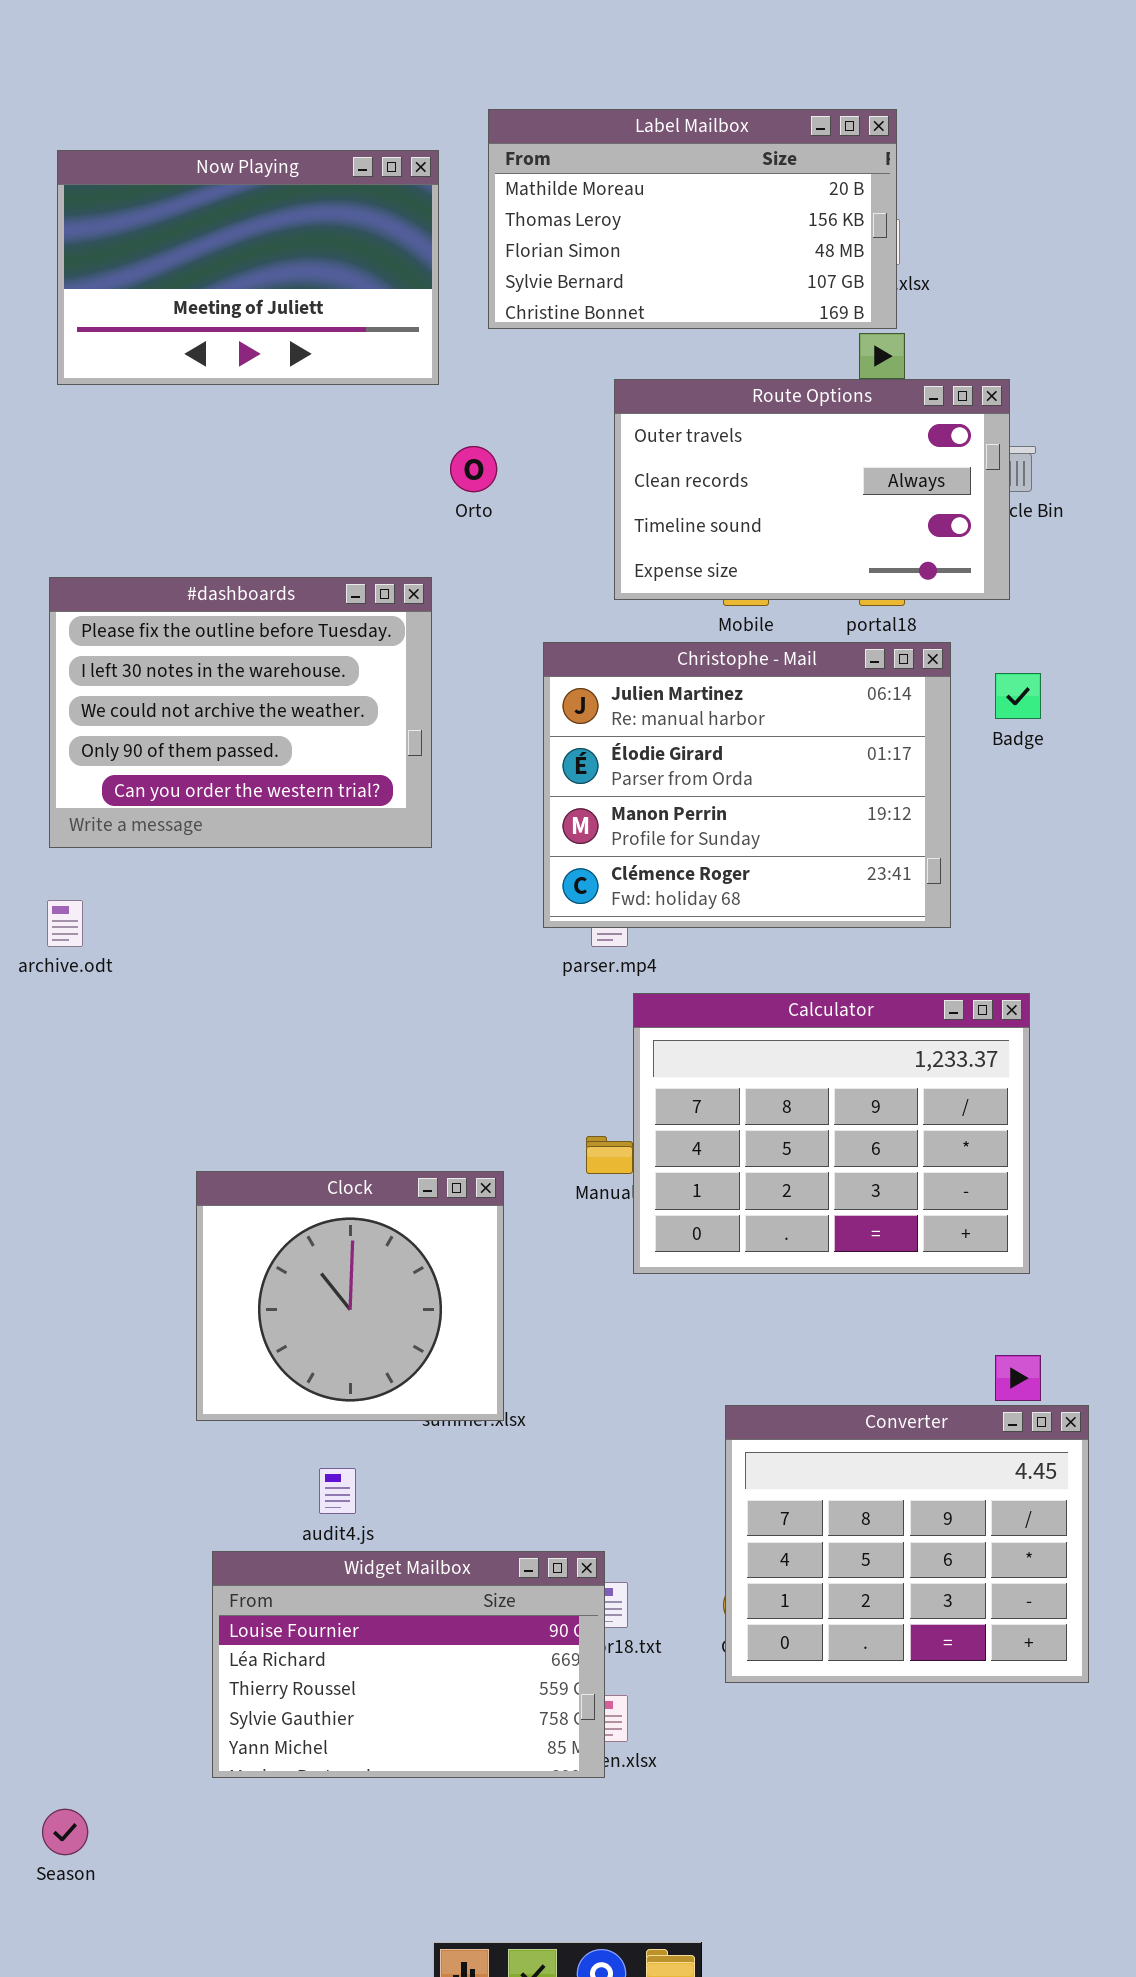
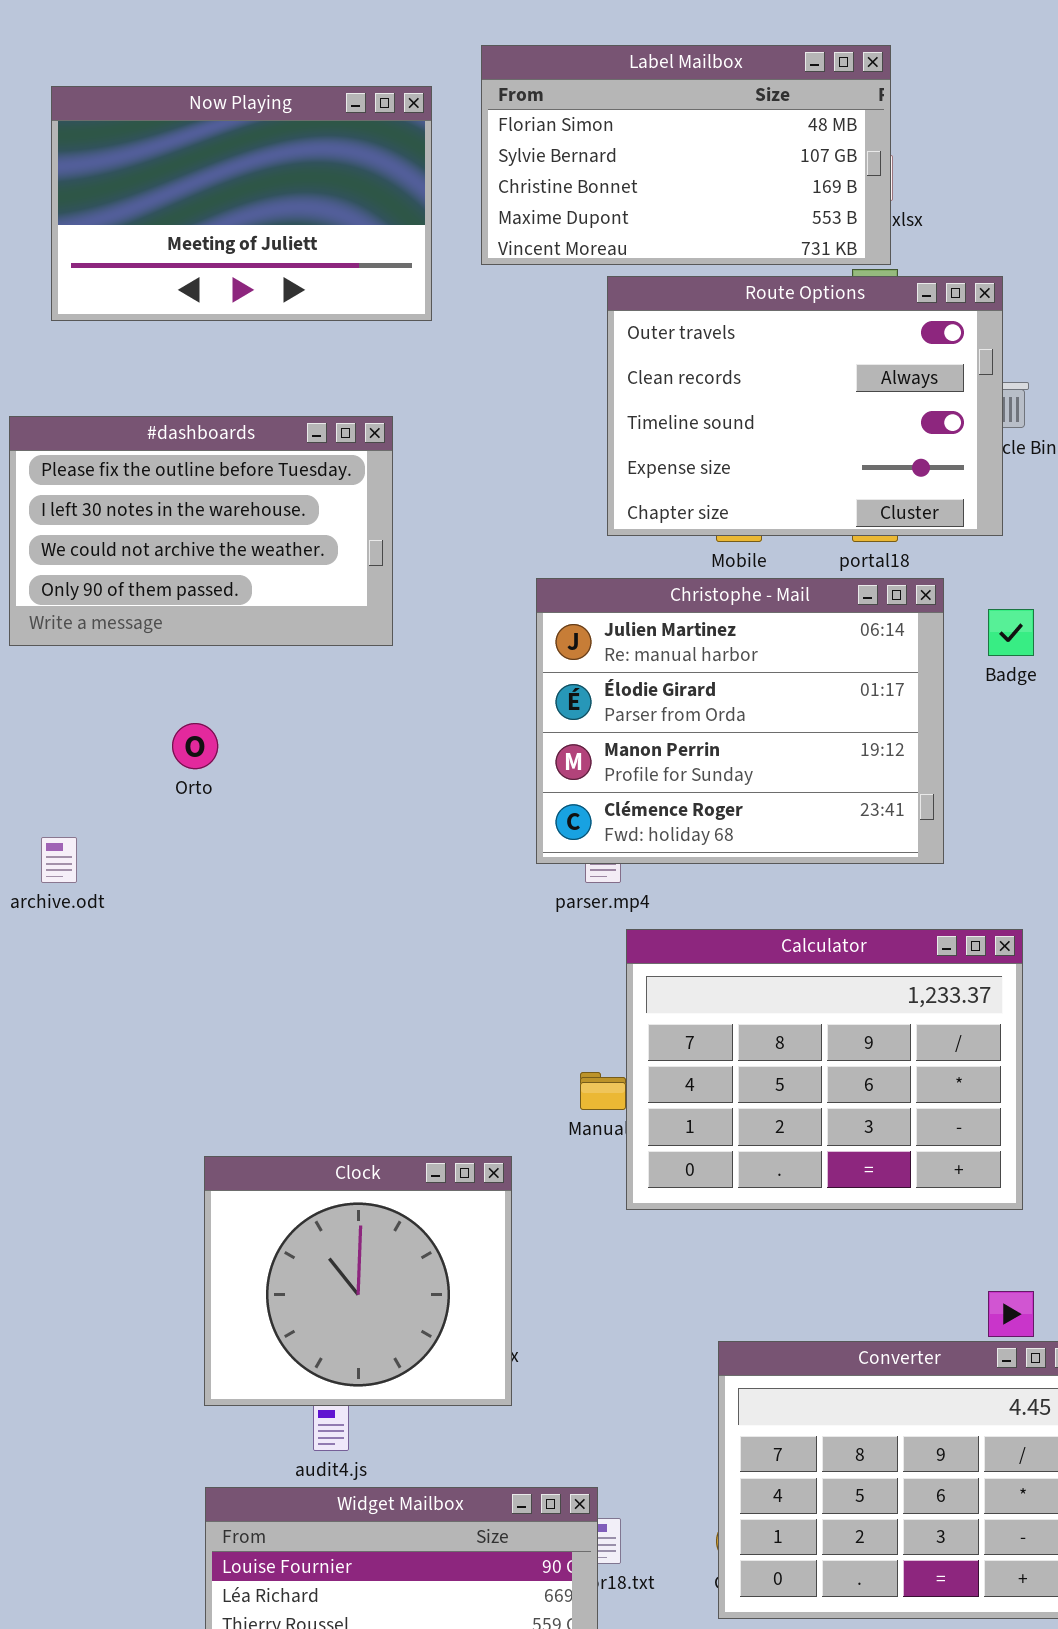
Label Mailbox: [488,109,897,329] -> [481,45,891,265], scrolled down 2 rows
Route Options: [614,379,1010,600] -> [607,276,1003,536], resized
Orto: [450,446,497,492] -> [172,723,218,769], moved
#dashboards: [49,577,432,848] -> [9,416,393,646], moved, resized
Clock: [196,1171,504,1421] -> [204,1156,512,1406], moved

